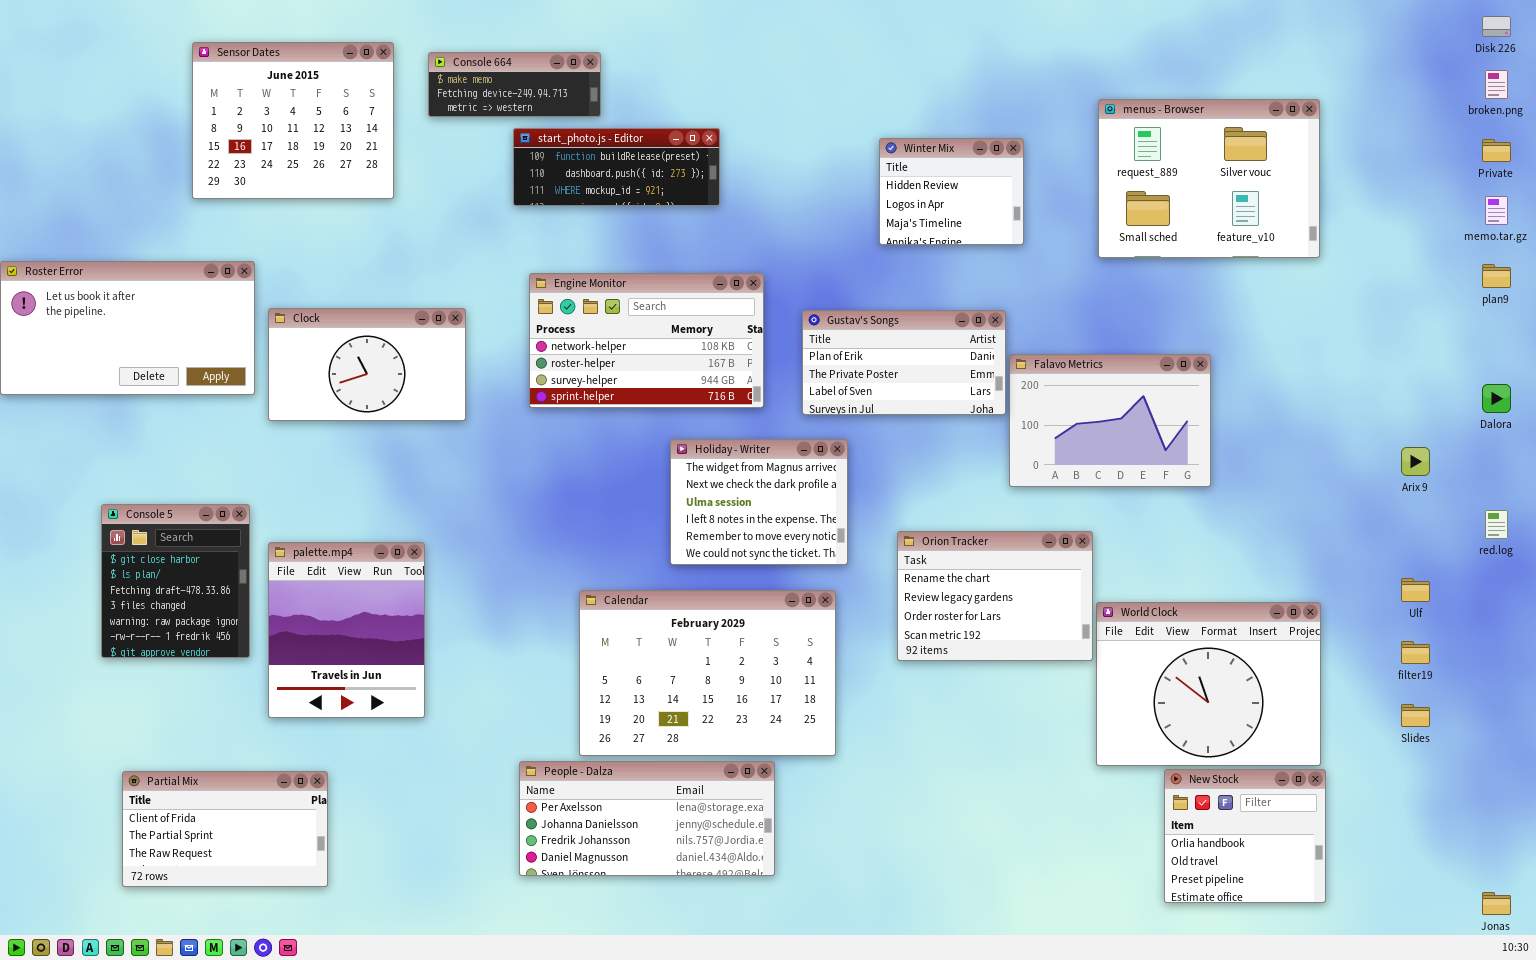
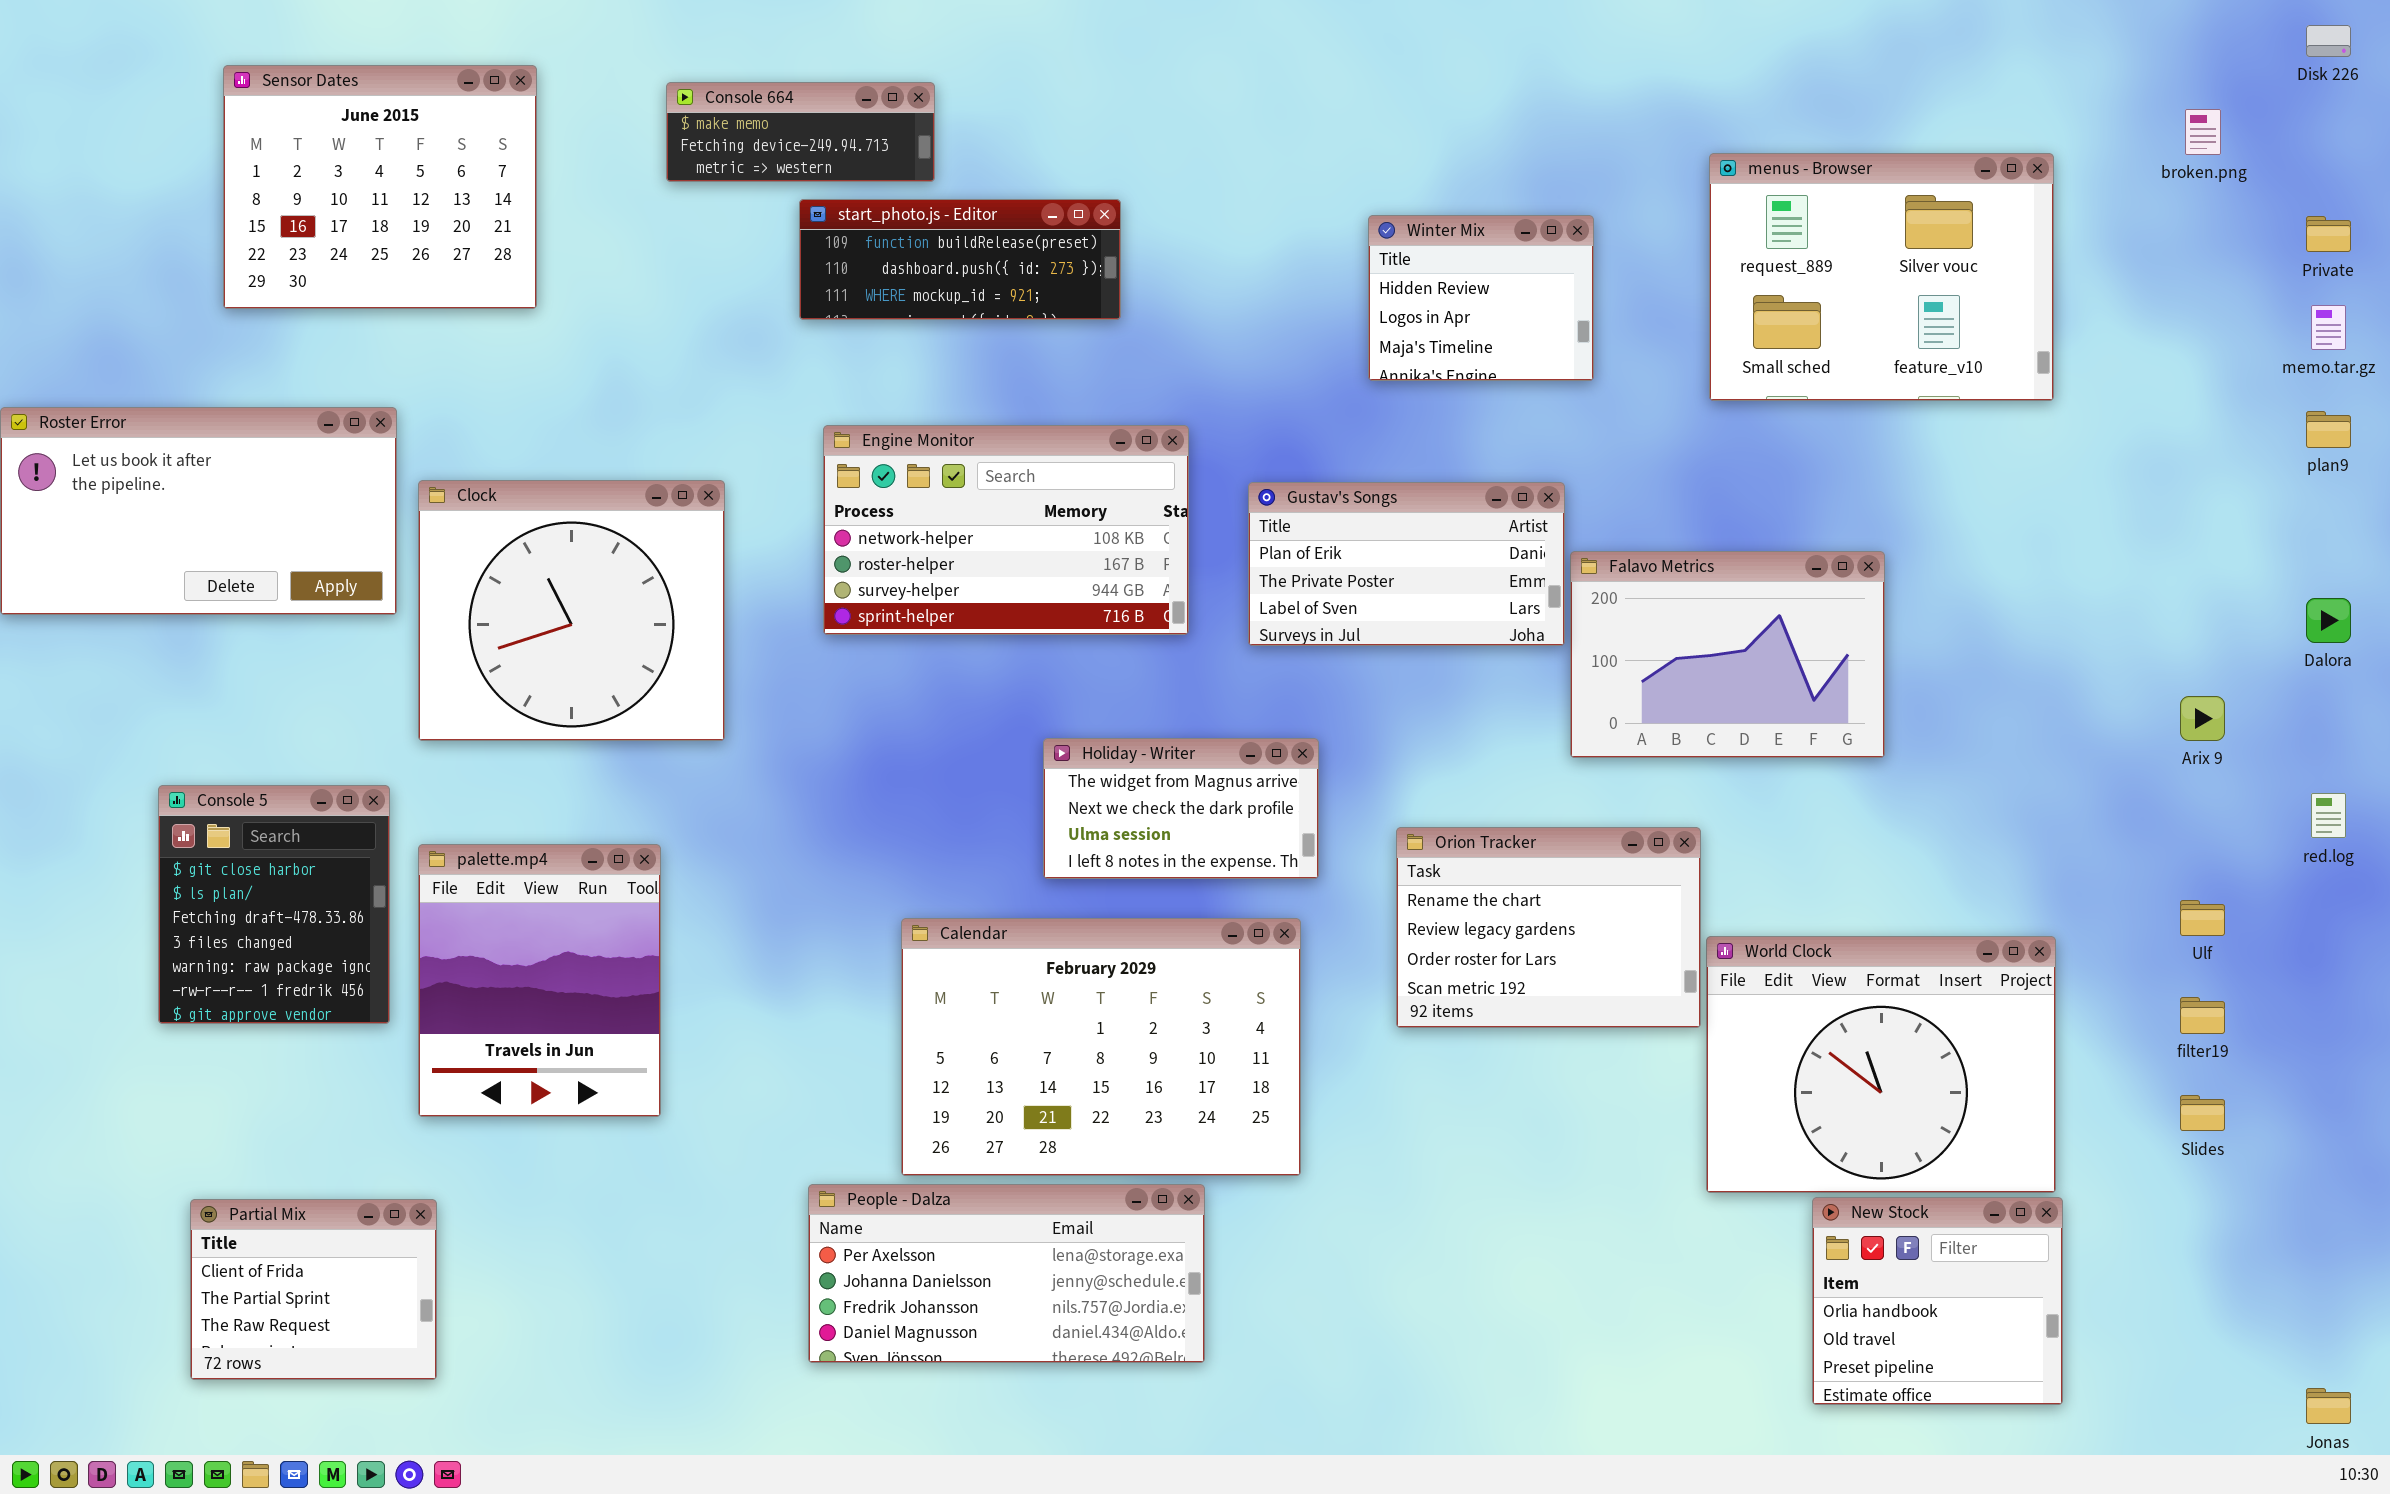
Sensor Dates: [192,42,394,199] -> [223,65,537,309], moved
broken.png: [1485,70,1508,99] -> [2185,109,2221,155], moved
Clock: [268,308,466,421] -> [418,480,725,741], resized
Holiday - Writer: [670,439,848,565] -> [1043,738,1319,879], resized
Partial Mix: [122,771,328,887] -> [190,1199,437,1380], resized

